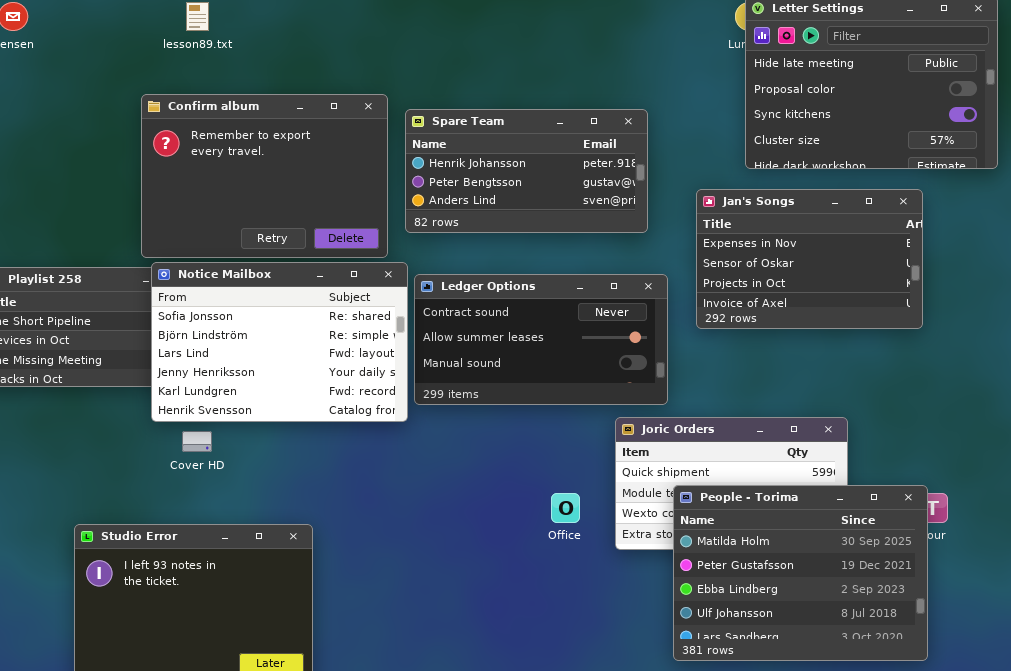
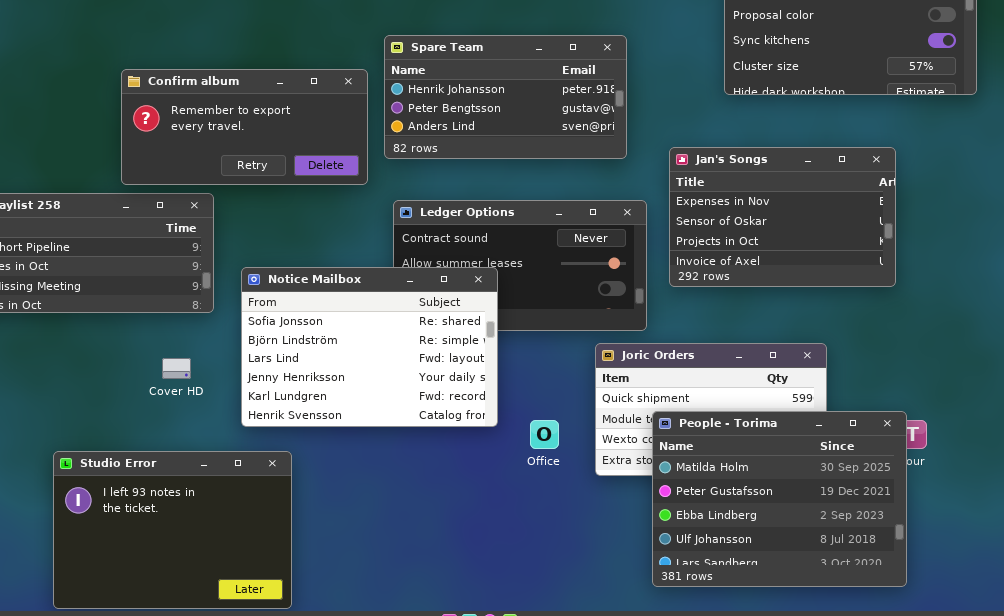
Confirm album: [141,94,388,258] -> [121,69,368,185], resized
Jan's Songs: [696,189,923,329] -> [669,147,896,287], moved
Notice Mailbox: [151,262,408,422] -> [241,267,498,427], moved

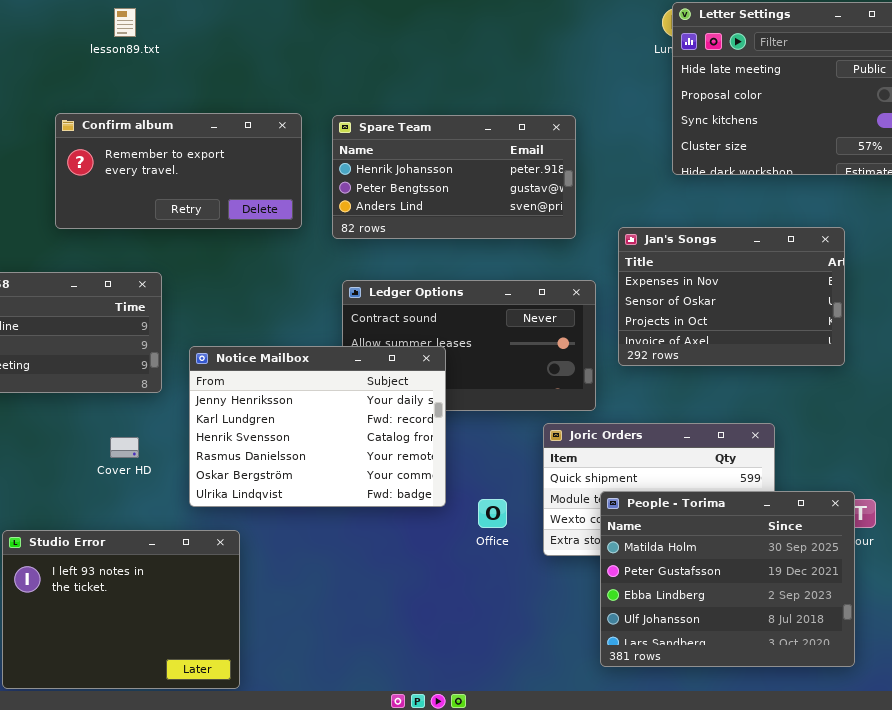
Confirm album: [121,69,368,185] -> [55,113,302,229], moved
Notice Mailbox: [241,267,498,427] -> [189,346,446,507], scrolled down 3 rows

